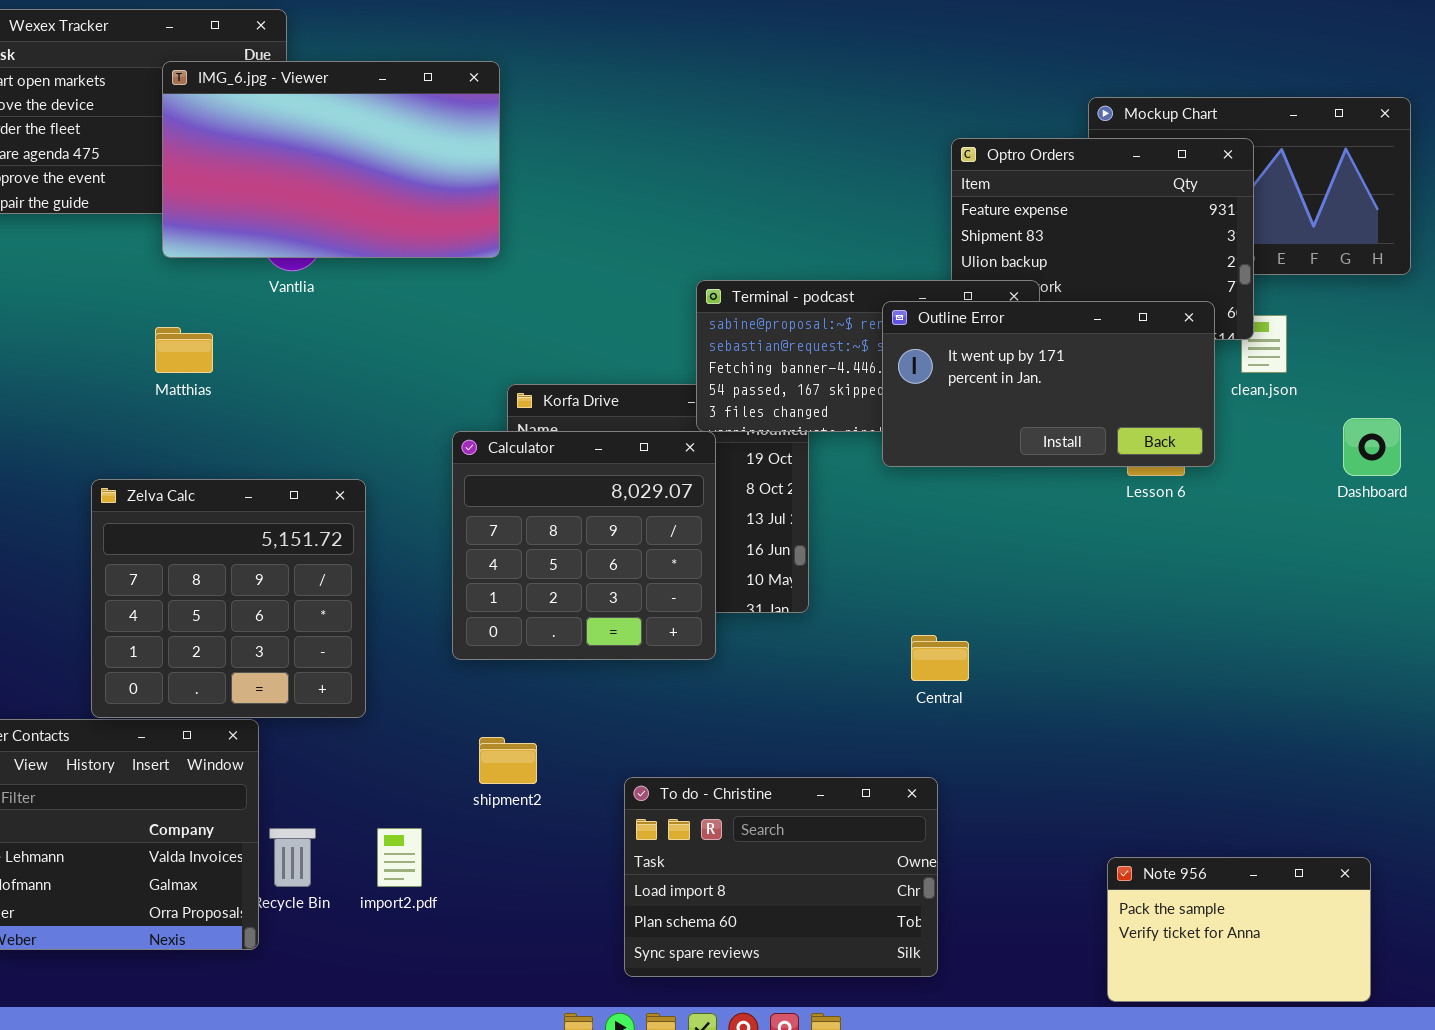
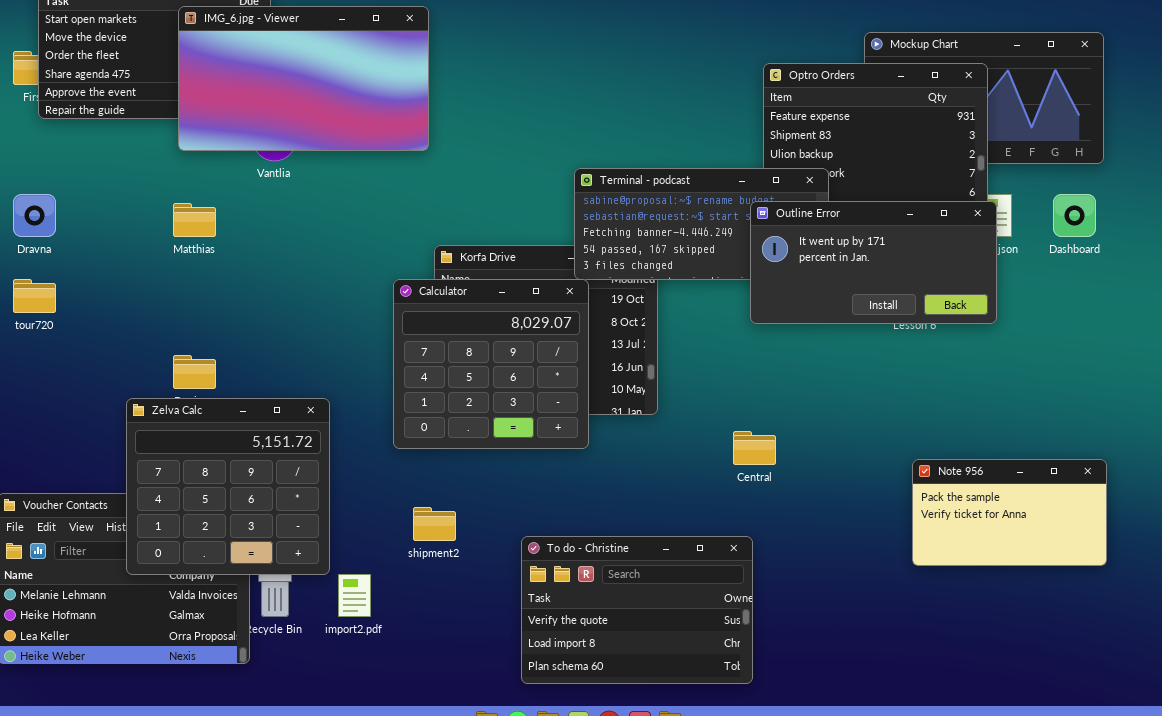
Outline Error: [882,301,1215,467] -> [750,201,997,324], moved
Dashboard: [1343,418,1401,476] -> [1053,194,1096,237], moved
Zelva Calc: [91,479,366,718] -> [126,398,330,575], moved
To do - Christine: [624,777,938,977] -> [521,536,753,684], scrolled up 1 row
Note 956: [1107,857,1371,1002] -> [912,459,1107,566], moved

